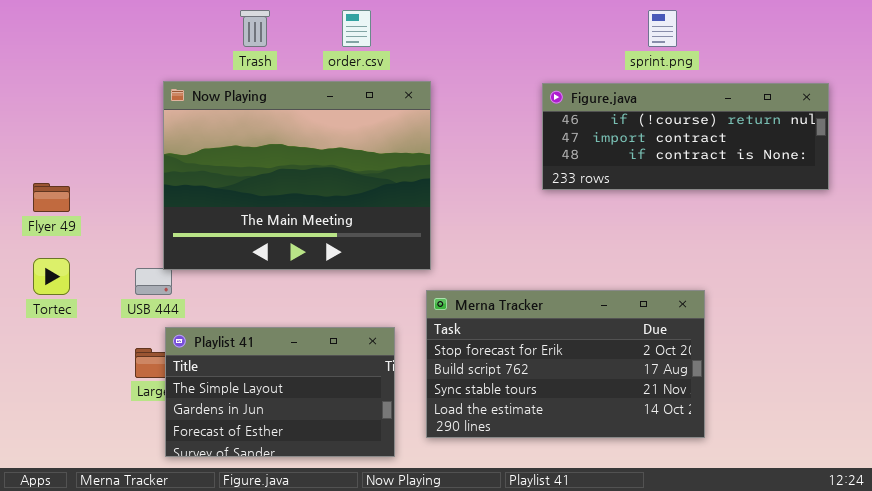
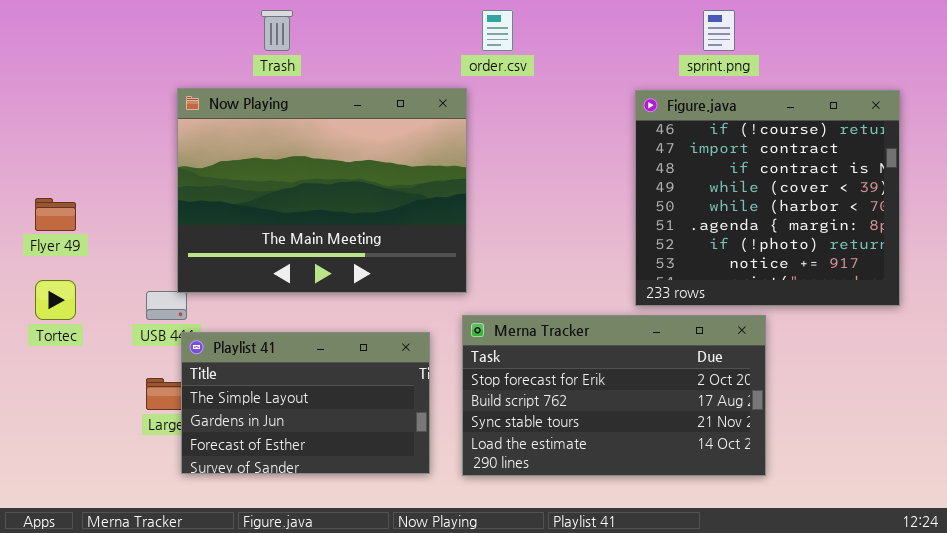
order.csv: [342,10,371,47] -> [482,10,513,51], moved
Figure.java: [542,83,829,190] -> [635,90,900,306], resized
Playlist 41: [165,327,395,457] -> [181,332,430,474], moved

